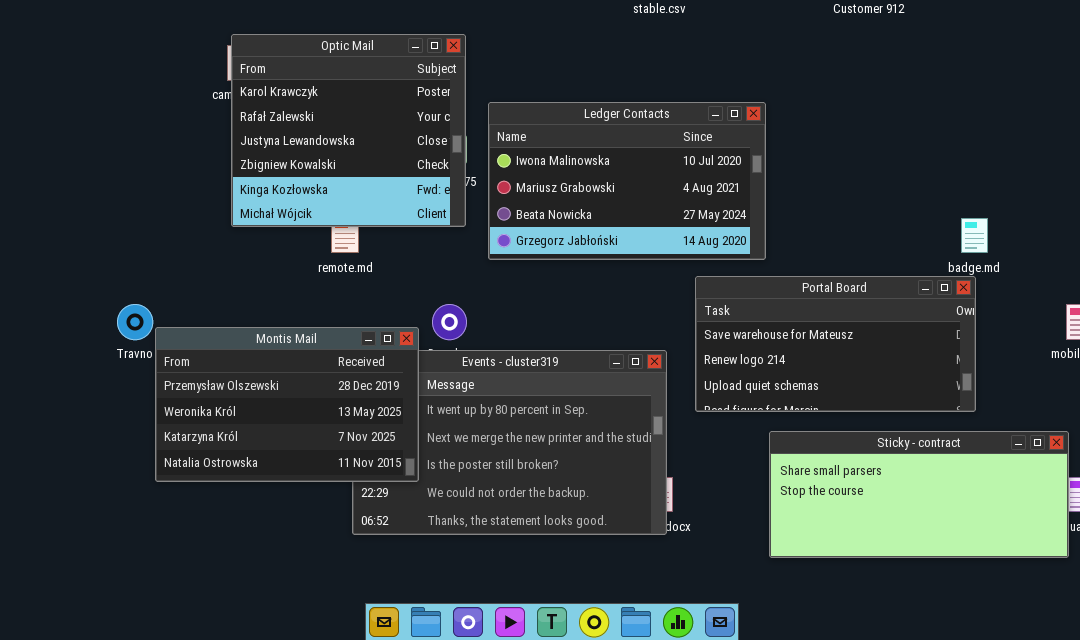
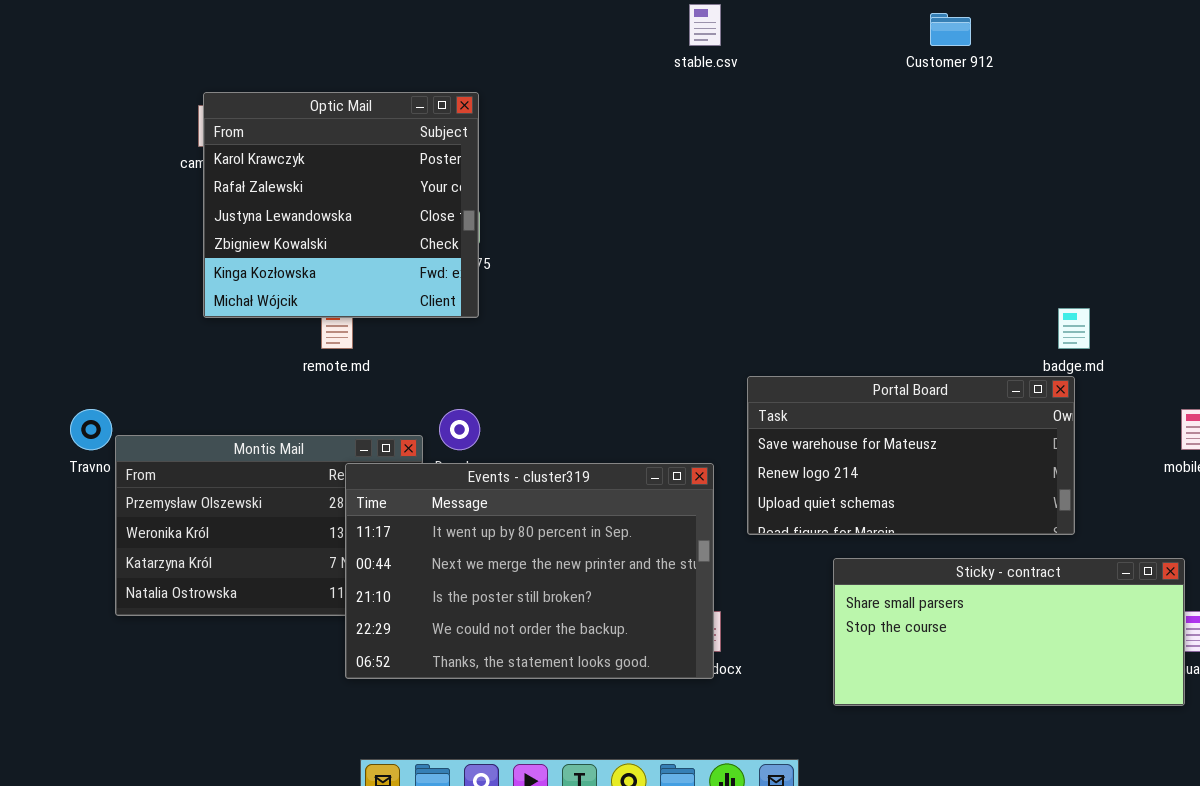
Ledger Contacts: [488,102,766,260] -> none, closed
Events - cluster319: [352,350,667,535] -> [345,463,714,679], raised

